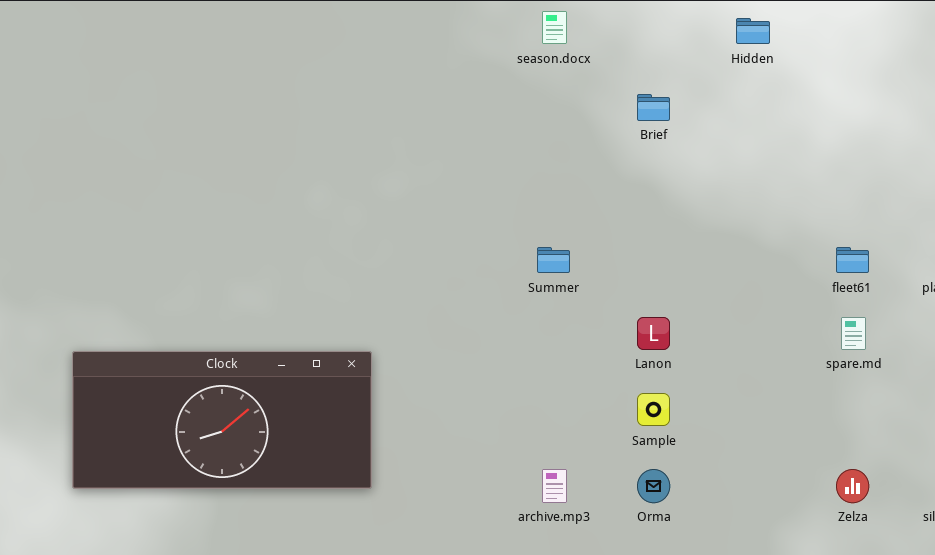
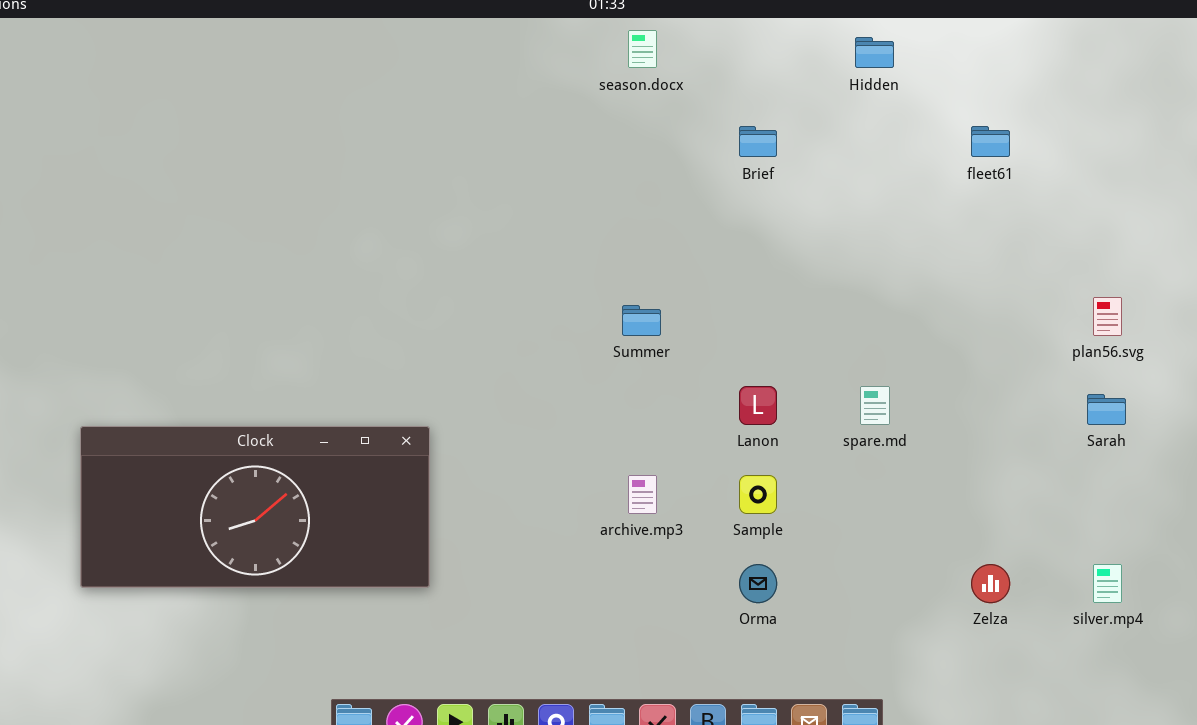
fleet61: [836,247,869,273] -> [971,126,1010,157], moved
spare.md: [841,317,866,350] -> [860,386,890,425], moved
archive.mp3: [542,469,567,503] -> [628,475,657,514], moved

